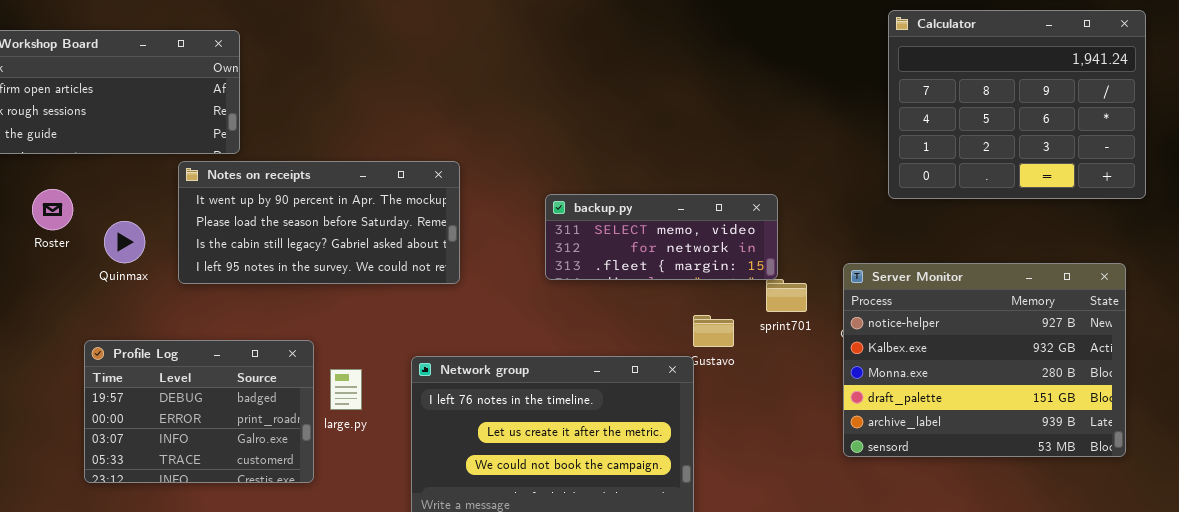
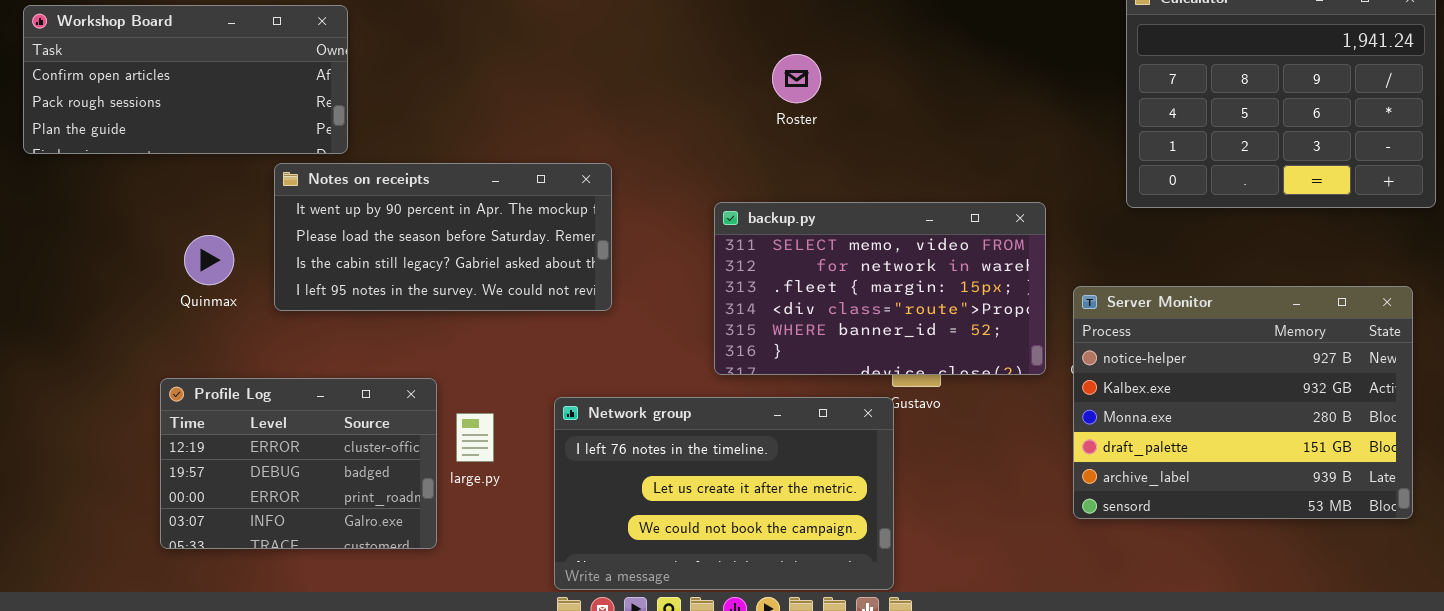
Roster: [32,189,73,230] -> [772,54,821,103], moved
backup.py: [545,194,778,280] -> [714,202,1046,375], resized
Profile Log: [84,340,314,483] -> [160,378,437,549], scrolled up 1 row

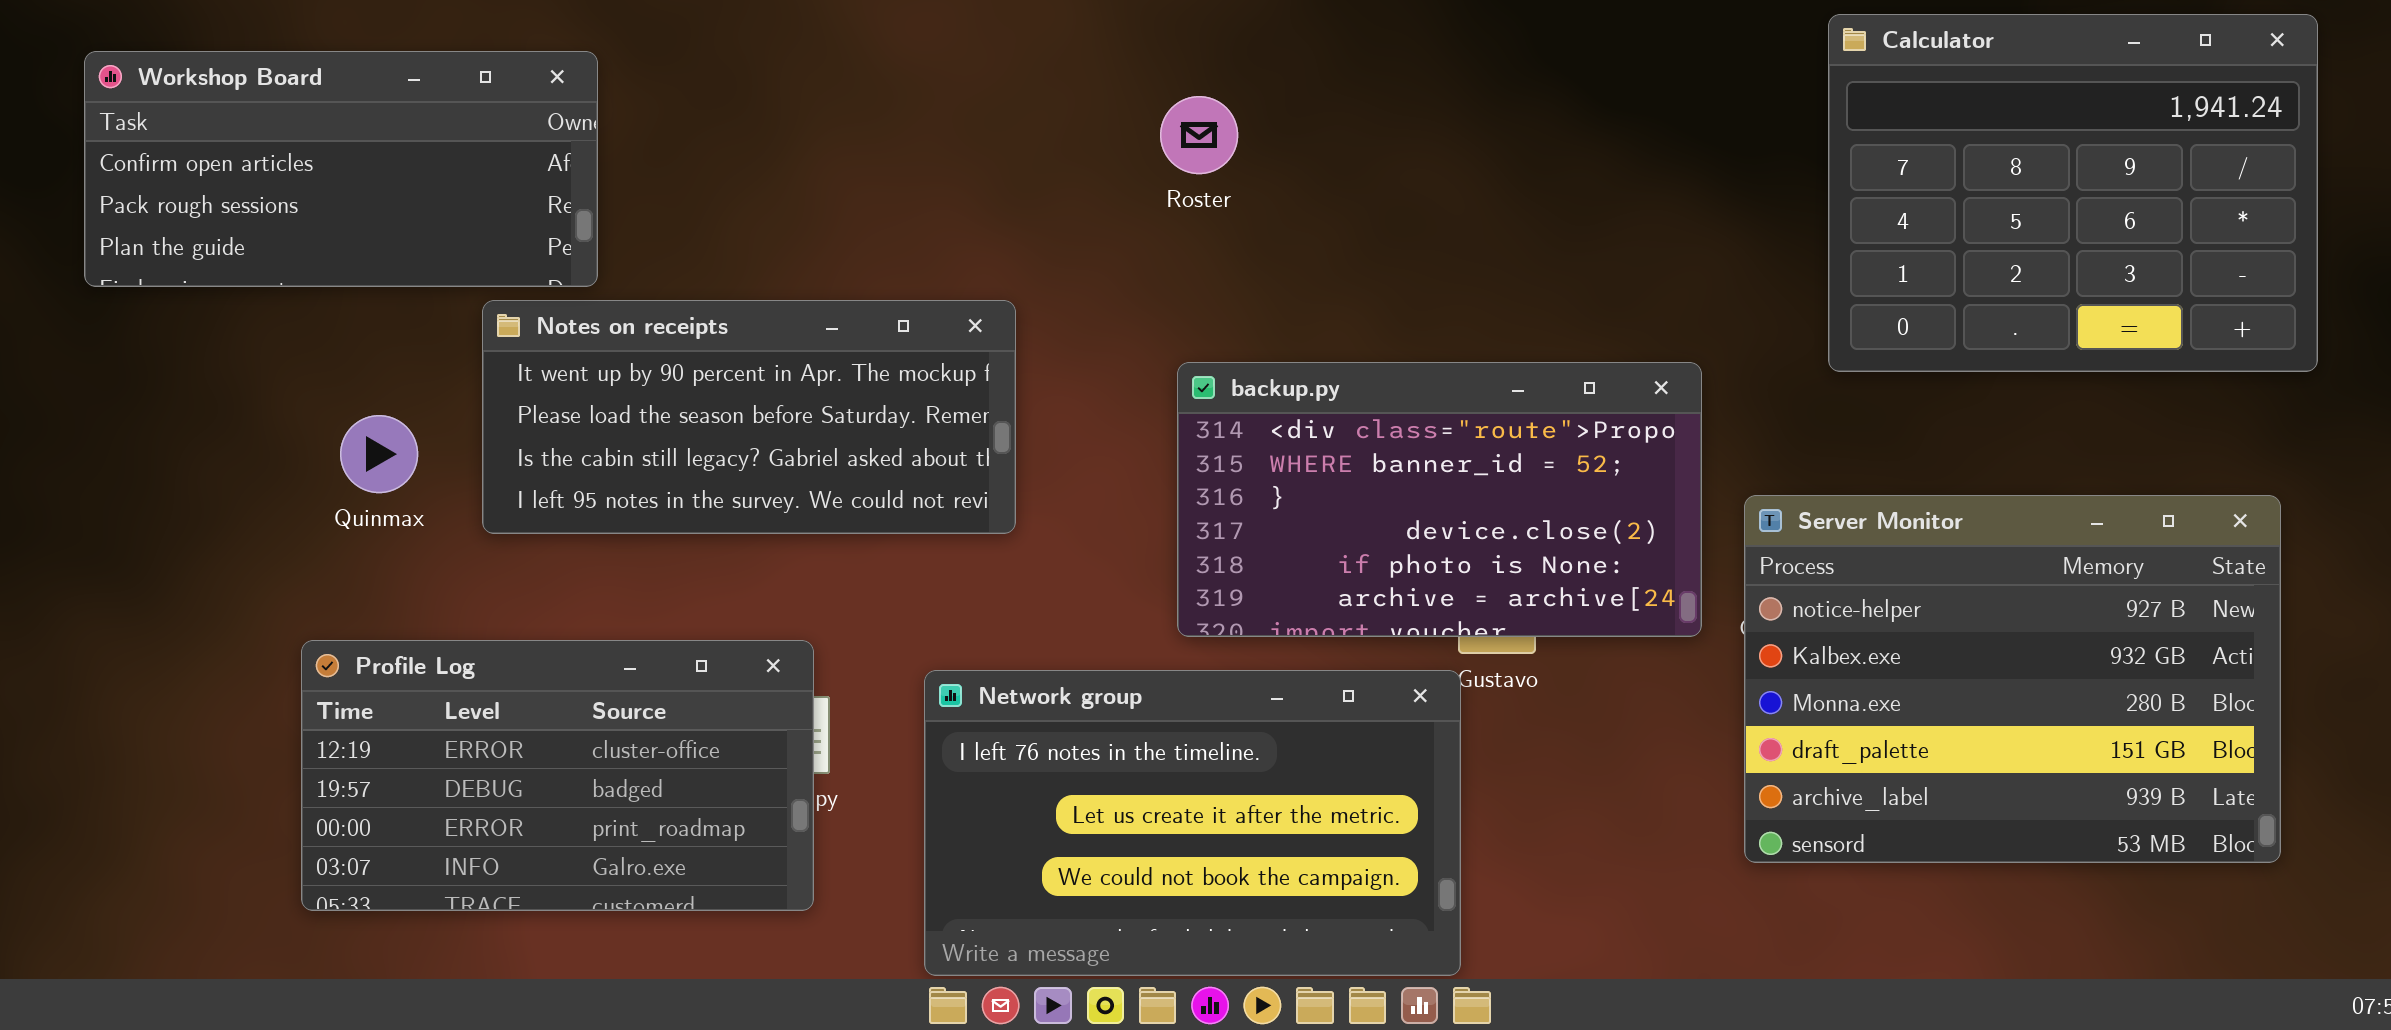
Roster: [772,54,821,103] -> [1160,96,1238,174], moved
backup.py: [714,202,1046,375] -> [1177,362,1702,637], scrolled down 3 rows
Profile Log: [160,378,437,549] -> [301,640,814,911], resized

